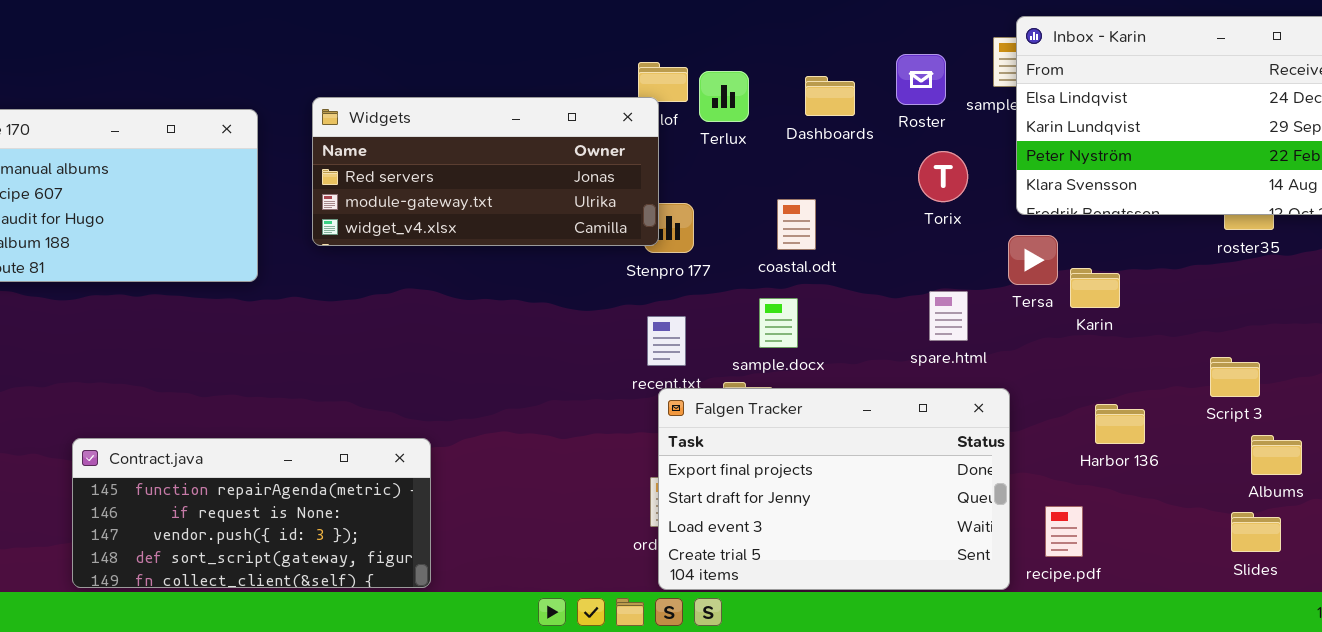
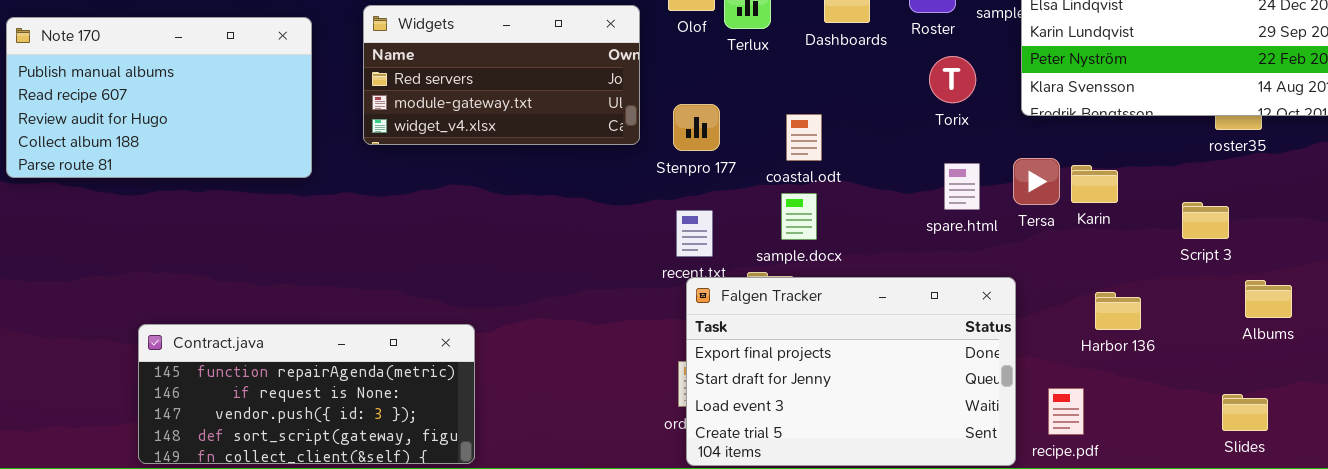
Widgets: [312,97,659,246] -> [363,5,640,145], resized
coastal.odt: [777,199,816,250] -> [786,114,822,161], moved
Tersa: [1008,235,1058,285] -> [1013,158,1060,205], moved
spare.html: [929,291,968,341] -> [944,163,980,210], moved
Script 3: [1210,357,1260,397] -> [1182,202,1229,239], moved
Albums: [1251,435,1302,475] -> [1245,280,1292,318], moved

